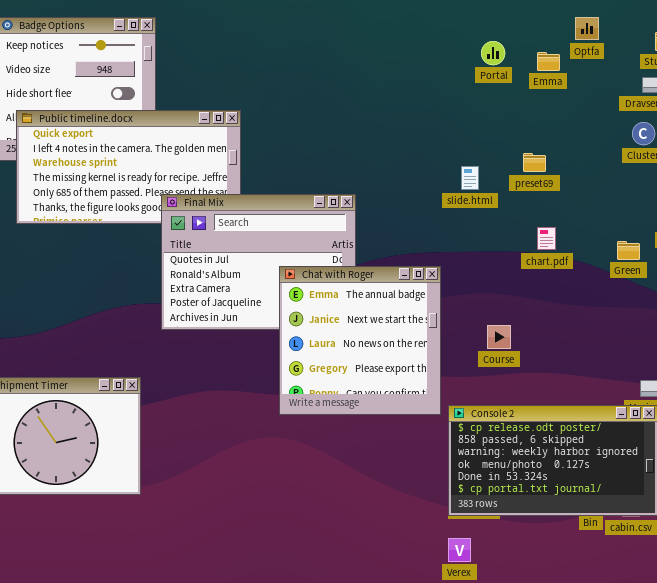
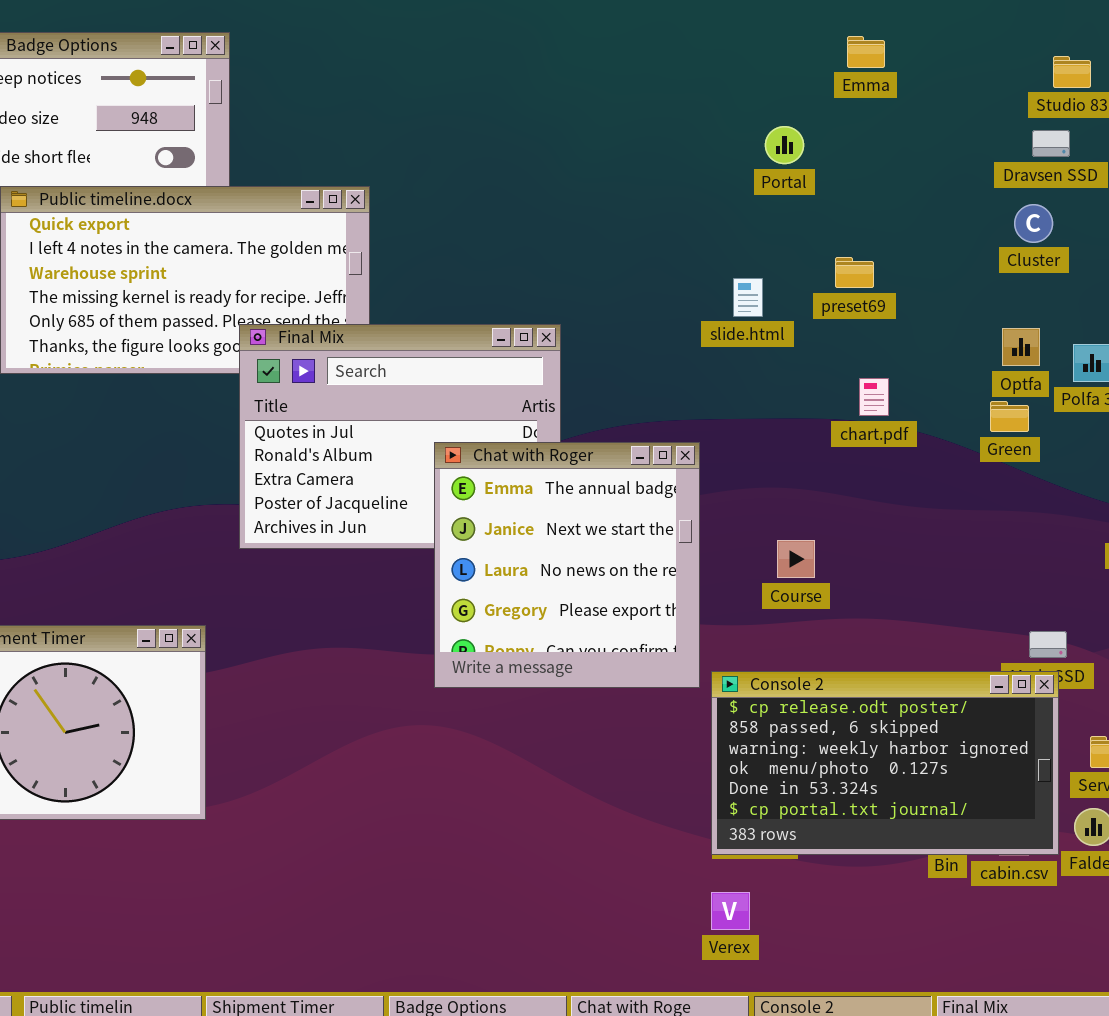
Optfa: [575,17,599,40] -> [1002,328,1040,366], moved
Portal: [481,41,505,65] -> [765,126,804,164], moved
Emma: [537,52,560,71] -> [847,36,885,68], moved

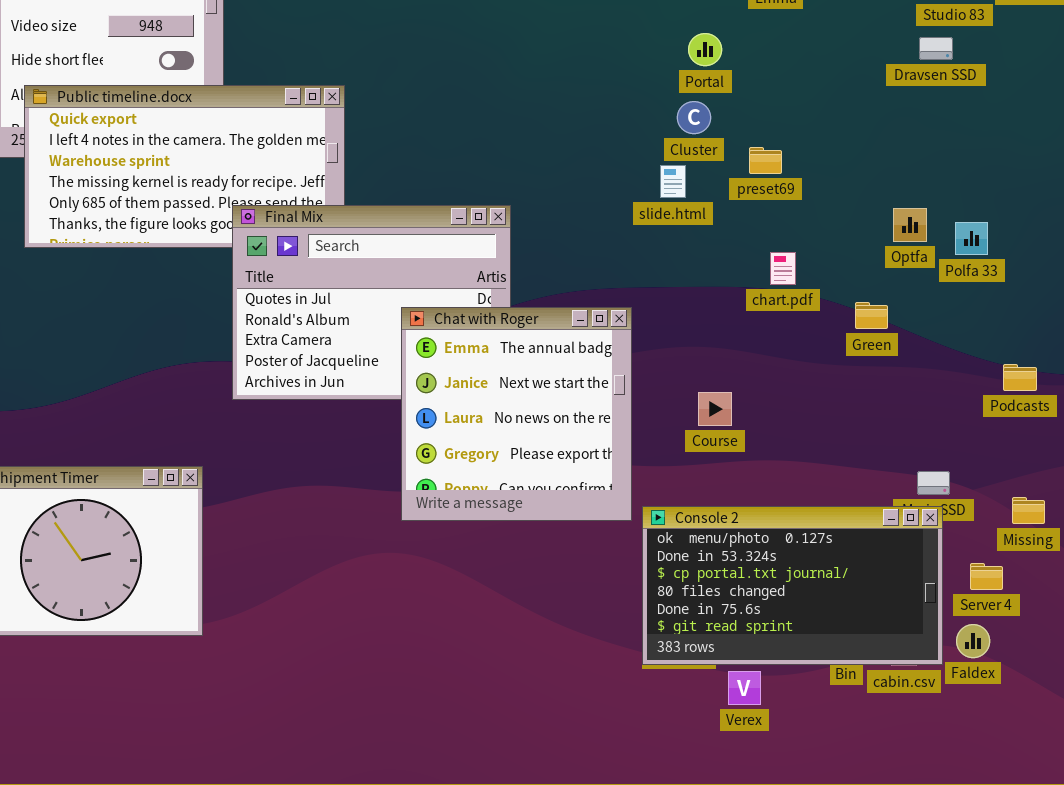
Cluster: [1014,204,1053,243] -> [677,101,711,134], moved
Green: [990,401,1029,432] -> [855,302,888,329], moved
Console 2: [711,671,1059,855] -> [642,506,943,665], scrolled down 3 rows
Verex: [711,892,750,930] -> [728,671,761,705], moved

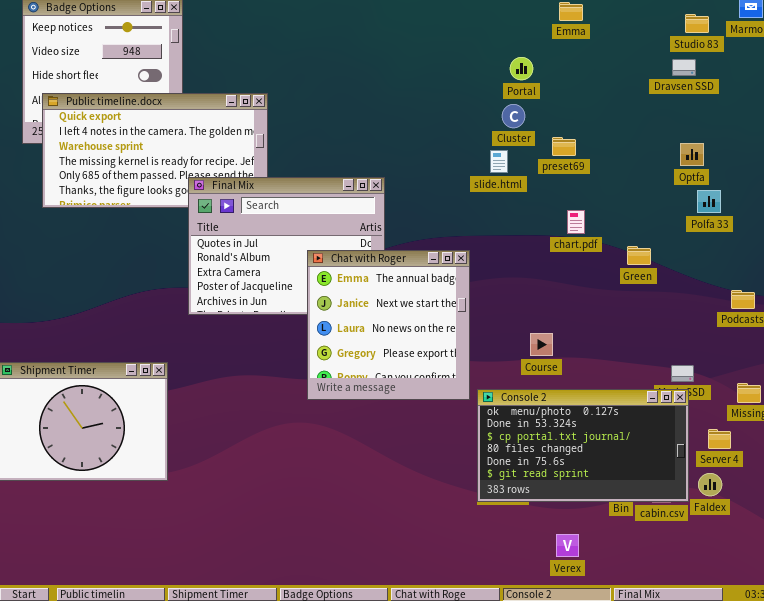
Optfa: [893,208,927,242] -> [680,143,704,166], moved
Course: [698,392,732,426] -> [530,333,553,356], moved
Verex: [728,671,761,705] -> [556,534,579,557], moved

